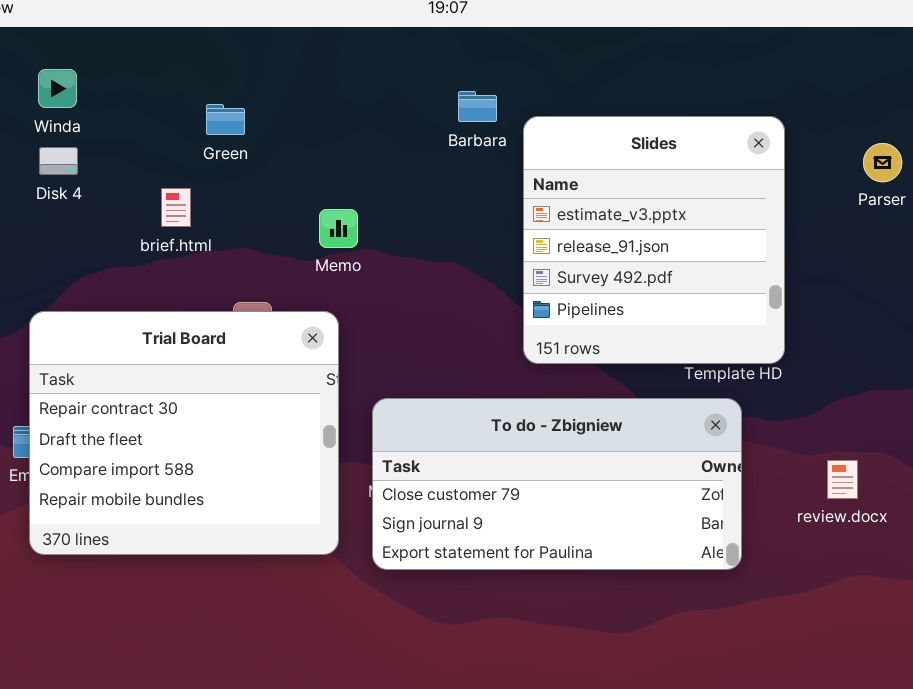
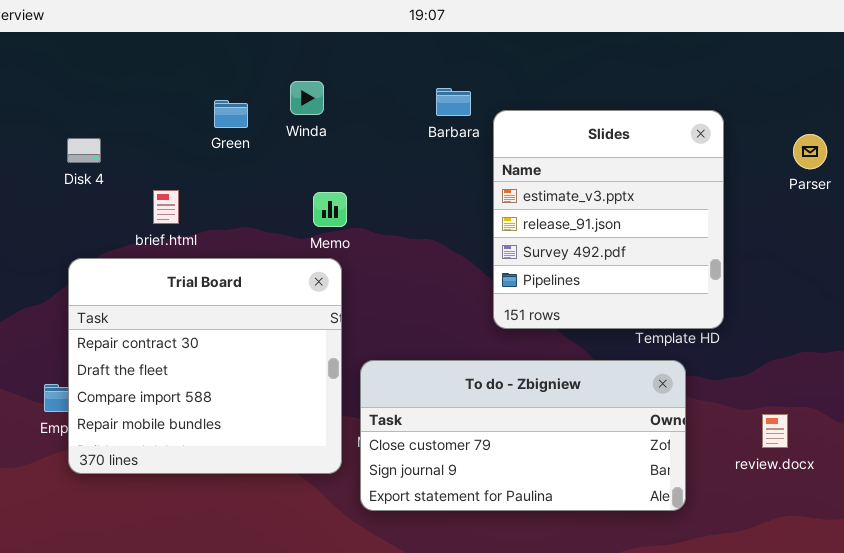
Winda: [38,69,77,108] -> [290,81,324,115], moved
brief.html: [161,188,191,227] -> [153,190,179,224], moved
Trial Board: [29,311,339,555] -> [68,258,342,474], moved

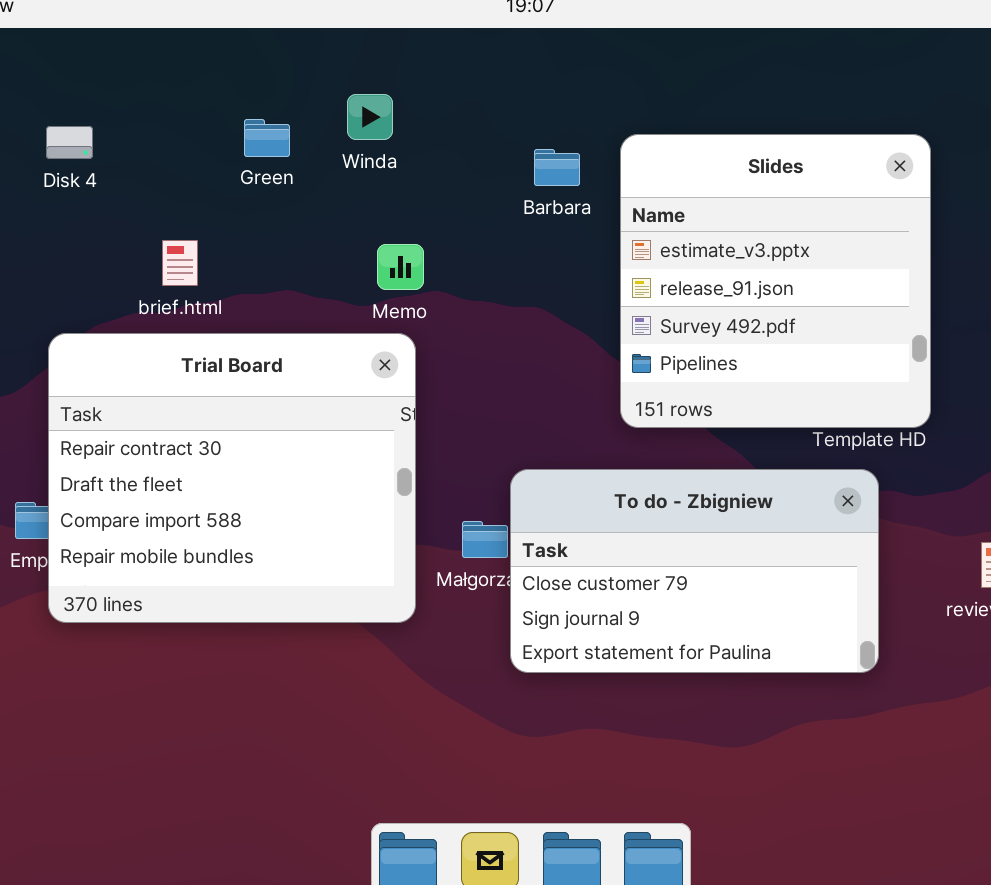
Barbara: [436,88,471,116] -> [534,149,580,186], moved
Disk 4: [67,138,101,163] -> [46,126,93,159], moved
To do - Zbigniew: [360,360,686,511] -> [510,469,879,673], resized

